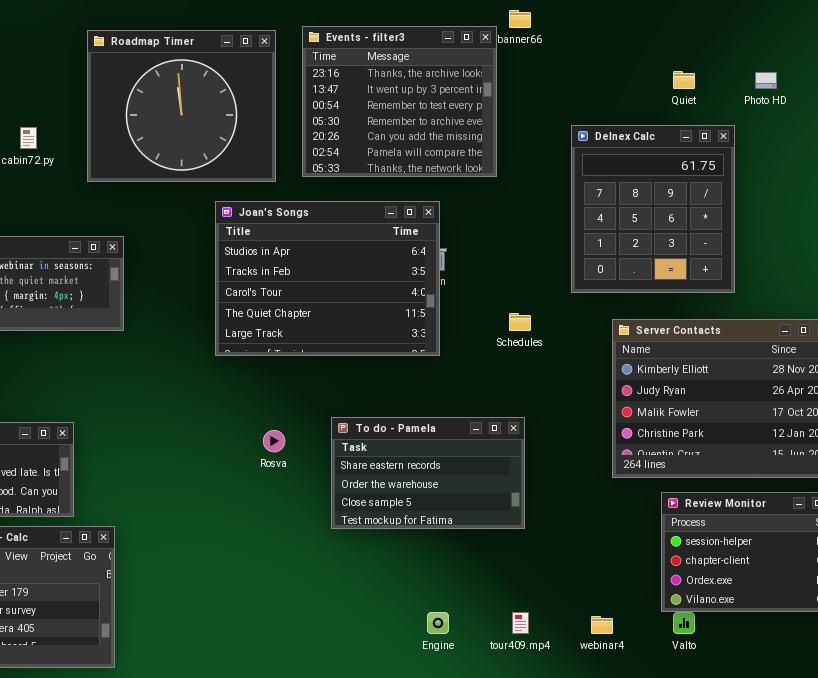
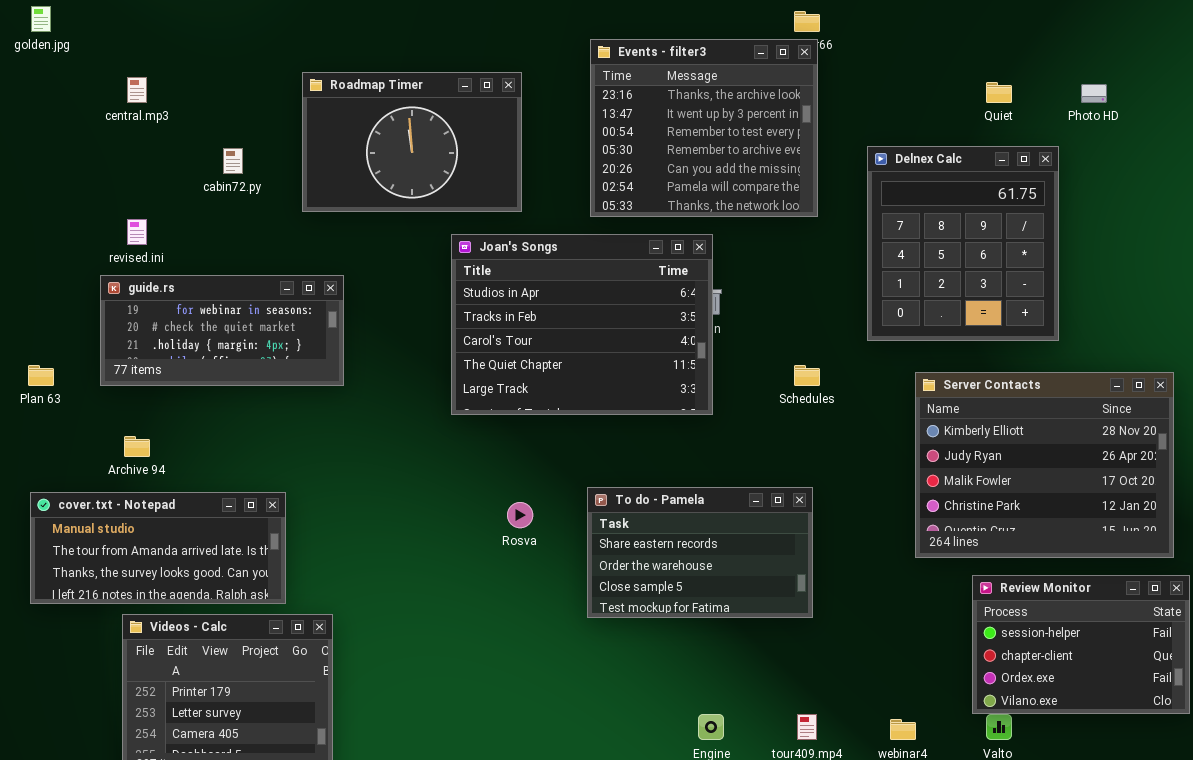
Events - filter3: [302,26,497,177] -> [590,39,818,217], moved
Roadmap Timer: [87,30,276,182] -> [302,72,522,212], resized

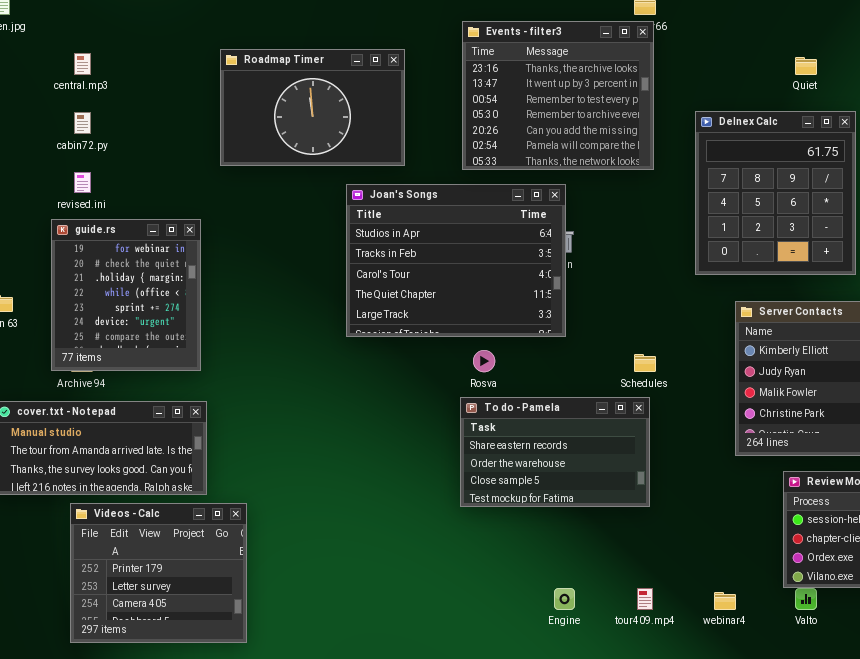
cabin72.py: [223,148,243,174] -> [74,112,91,134], moved
guide.rs: [100,275,344,386] -> [51,219,201,371], resized
Schedules: [794,365,820,386] -> [634,354,656,372], moved
Rosva: [507,502,533,528] -> [473,350,495,372], moved

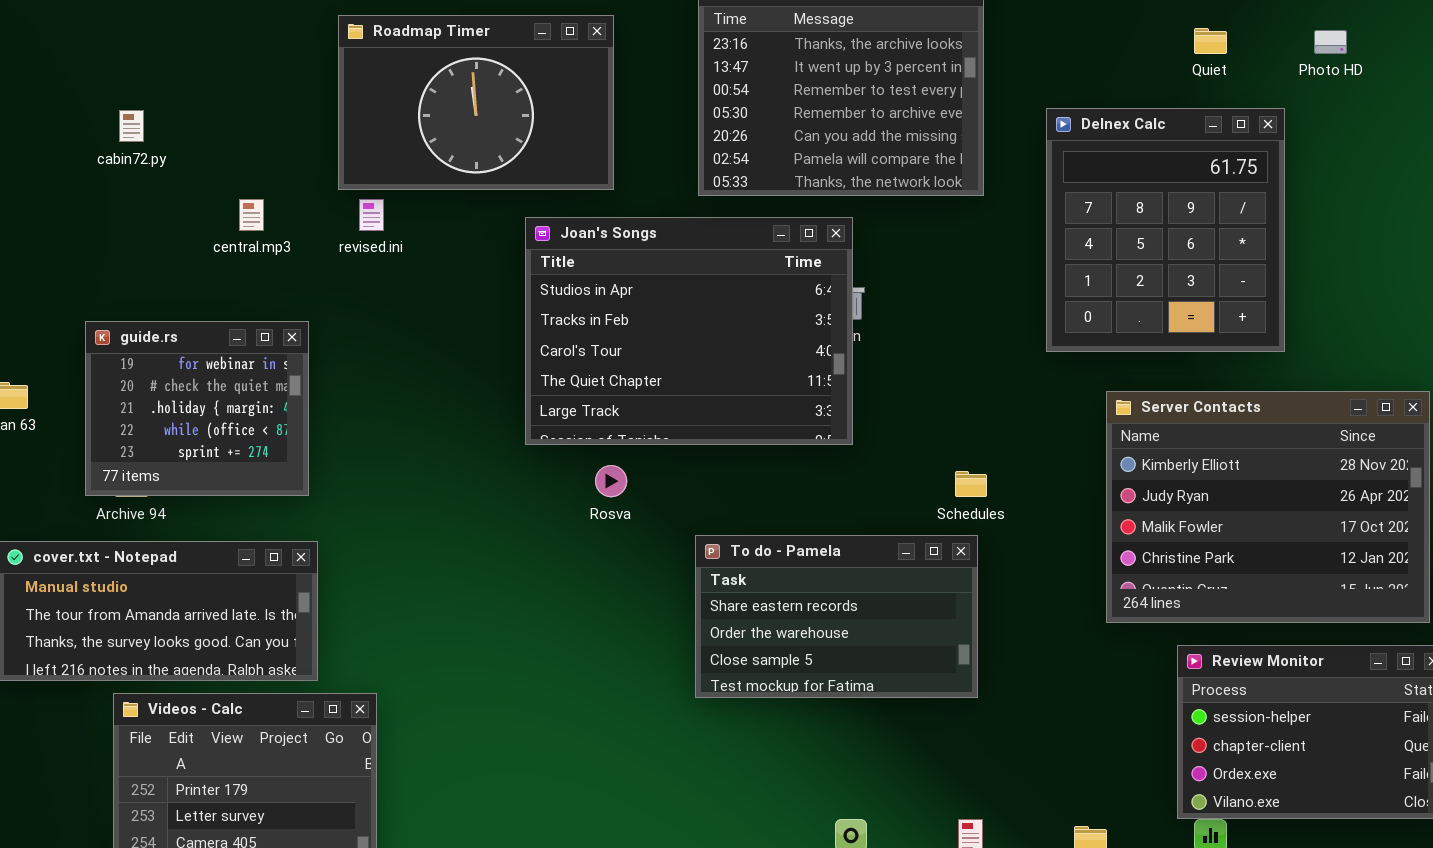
central.mp3: [74,53,91,75] -> [239,199,264,231], moved
revised.ini: [74,172,91,193] -> [359,199,384,231], moved
guide.rs: [51,219,201,371] -> [85,321,309,496], resized
Rosva: [473,350,495,372] -> [595,465,627,497], moved

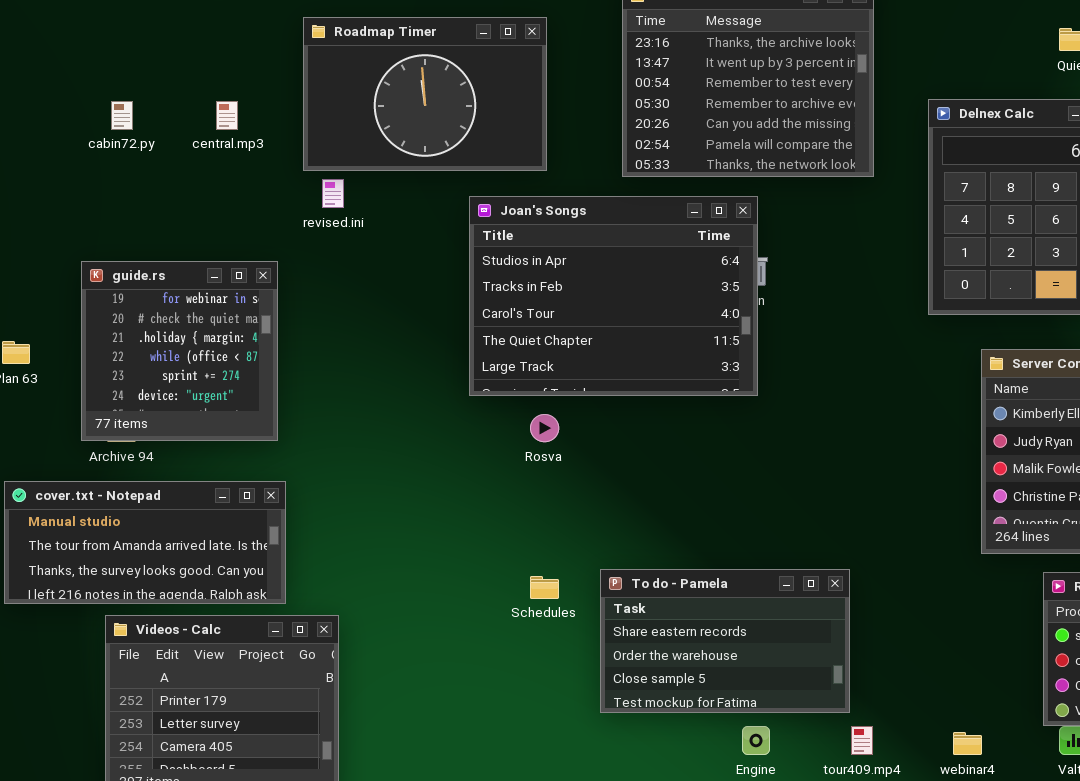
central.mp3: [239,199,264,231] -> [216,101,238,130], moved
guide.rs: [85,321,309,496] -> [81,261,278,441], resized
Schedules: [955,471,987,497] -> [530,576,559,599], moved
To do - Pamela: [695,535,978,698] -> [600,569,850,713], moved

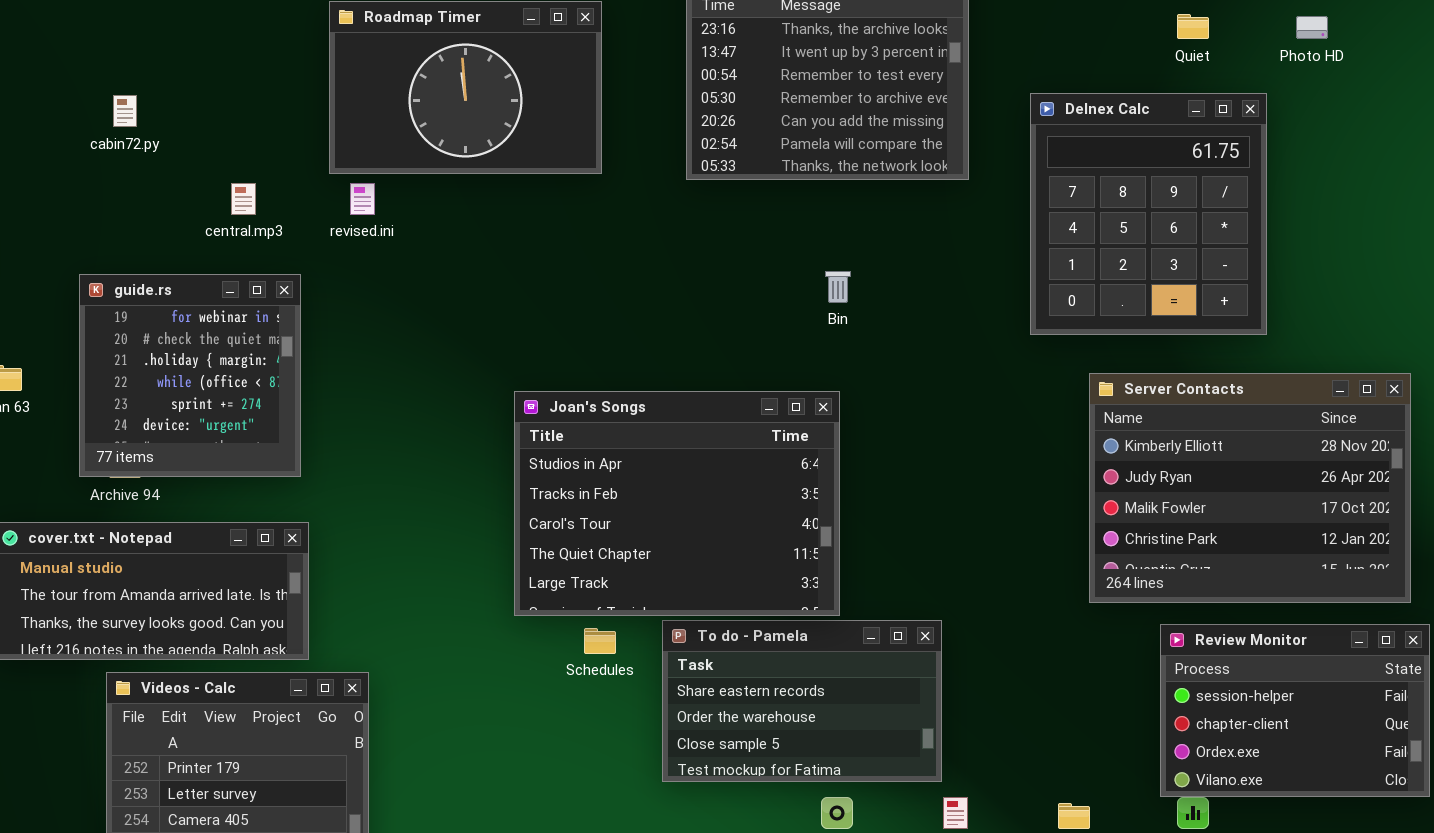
central.mp3: [216,101,238,130] -> [231,183,256,215], moved
Joan's Songs: [469,196,758,396] -> [514,391,840,616], moved

